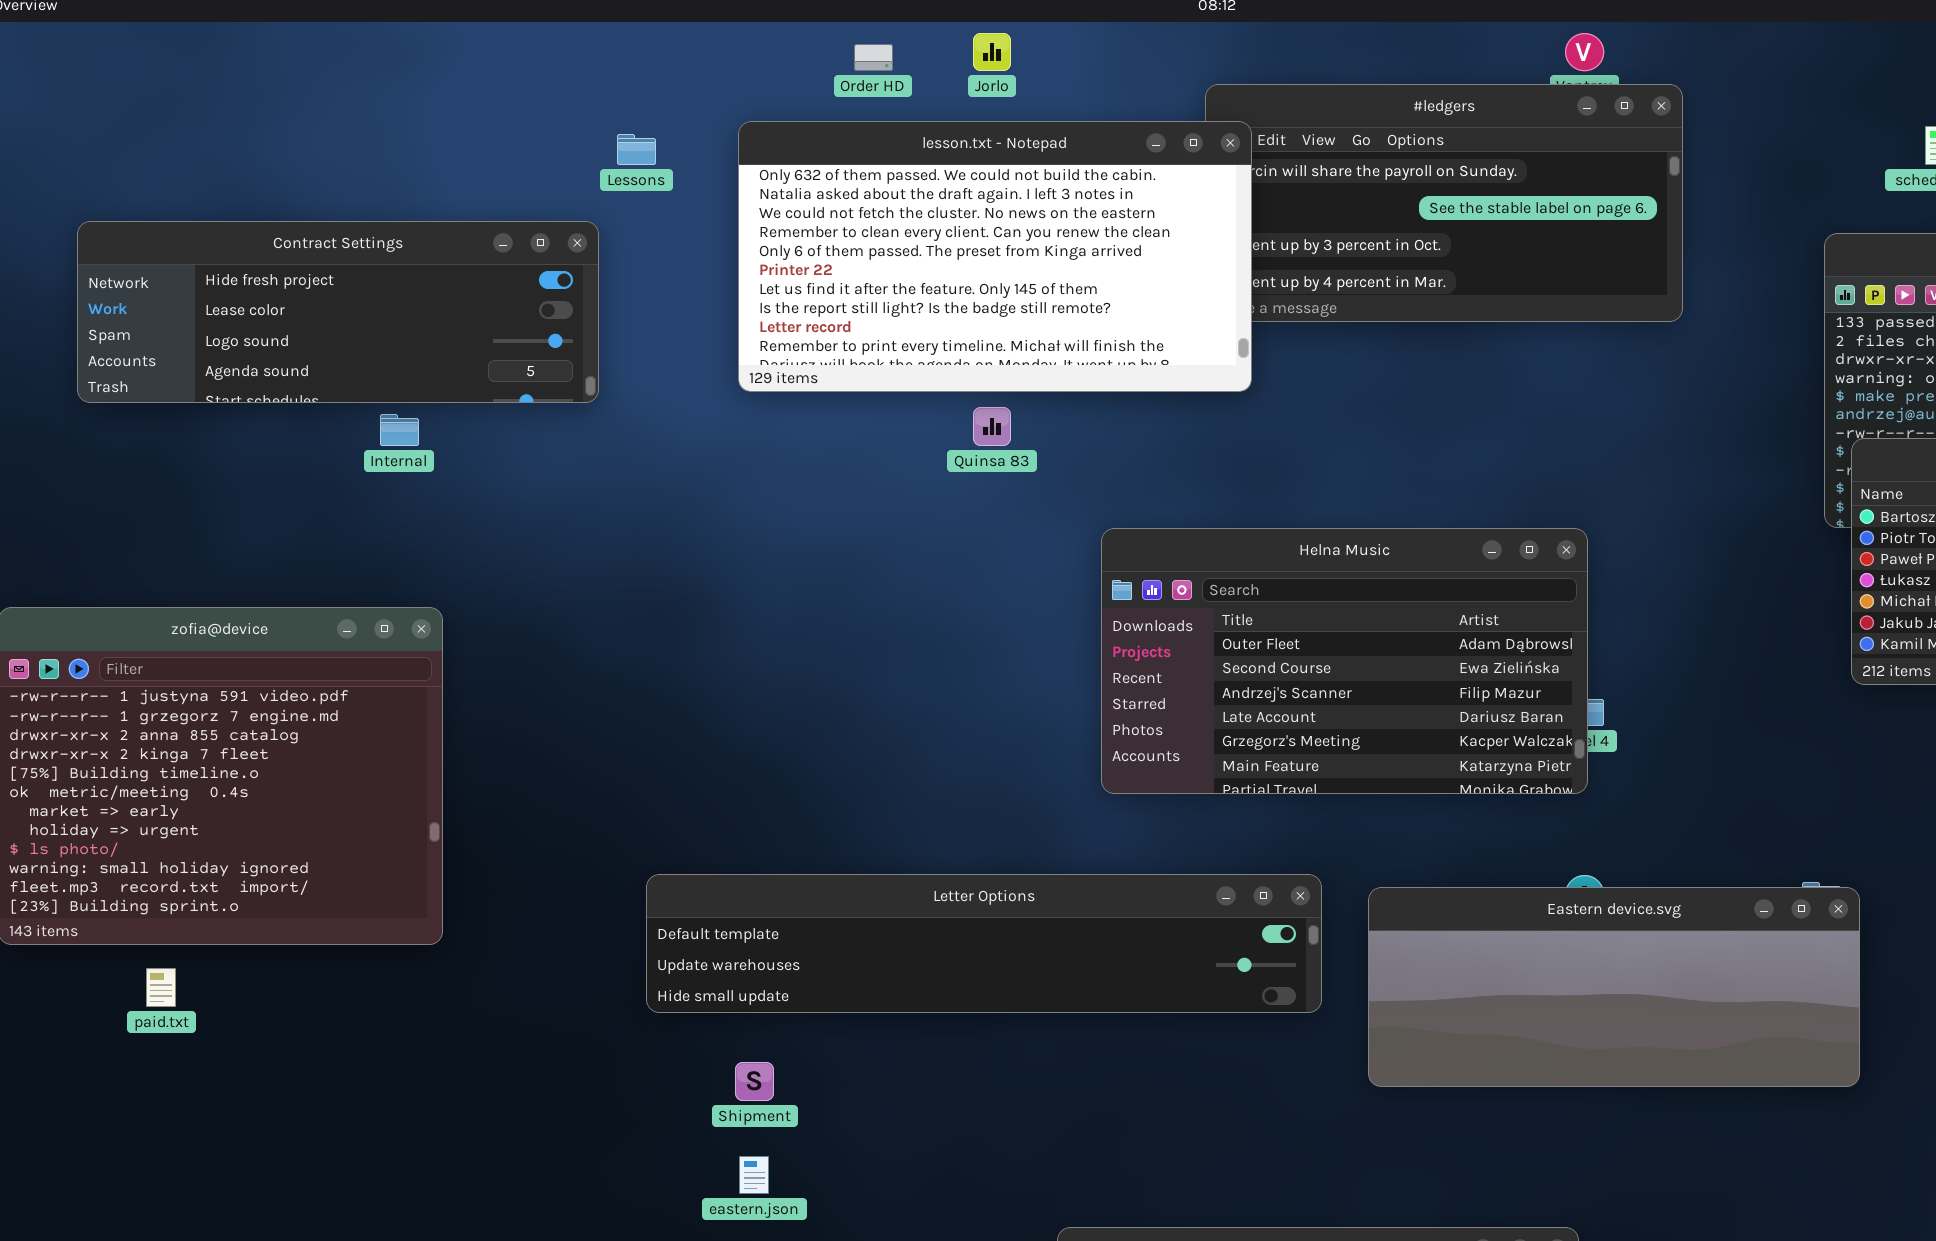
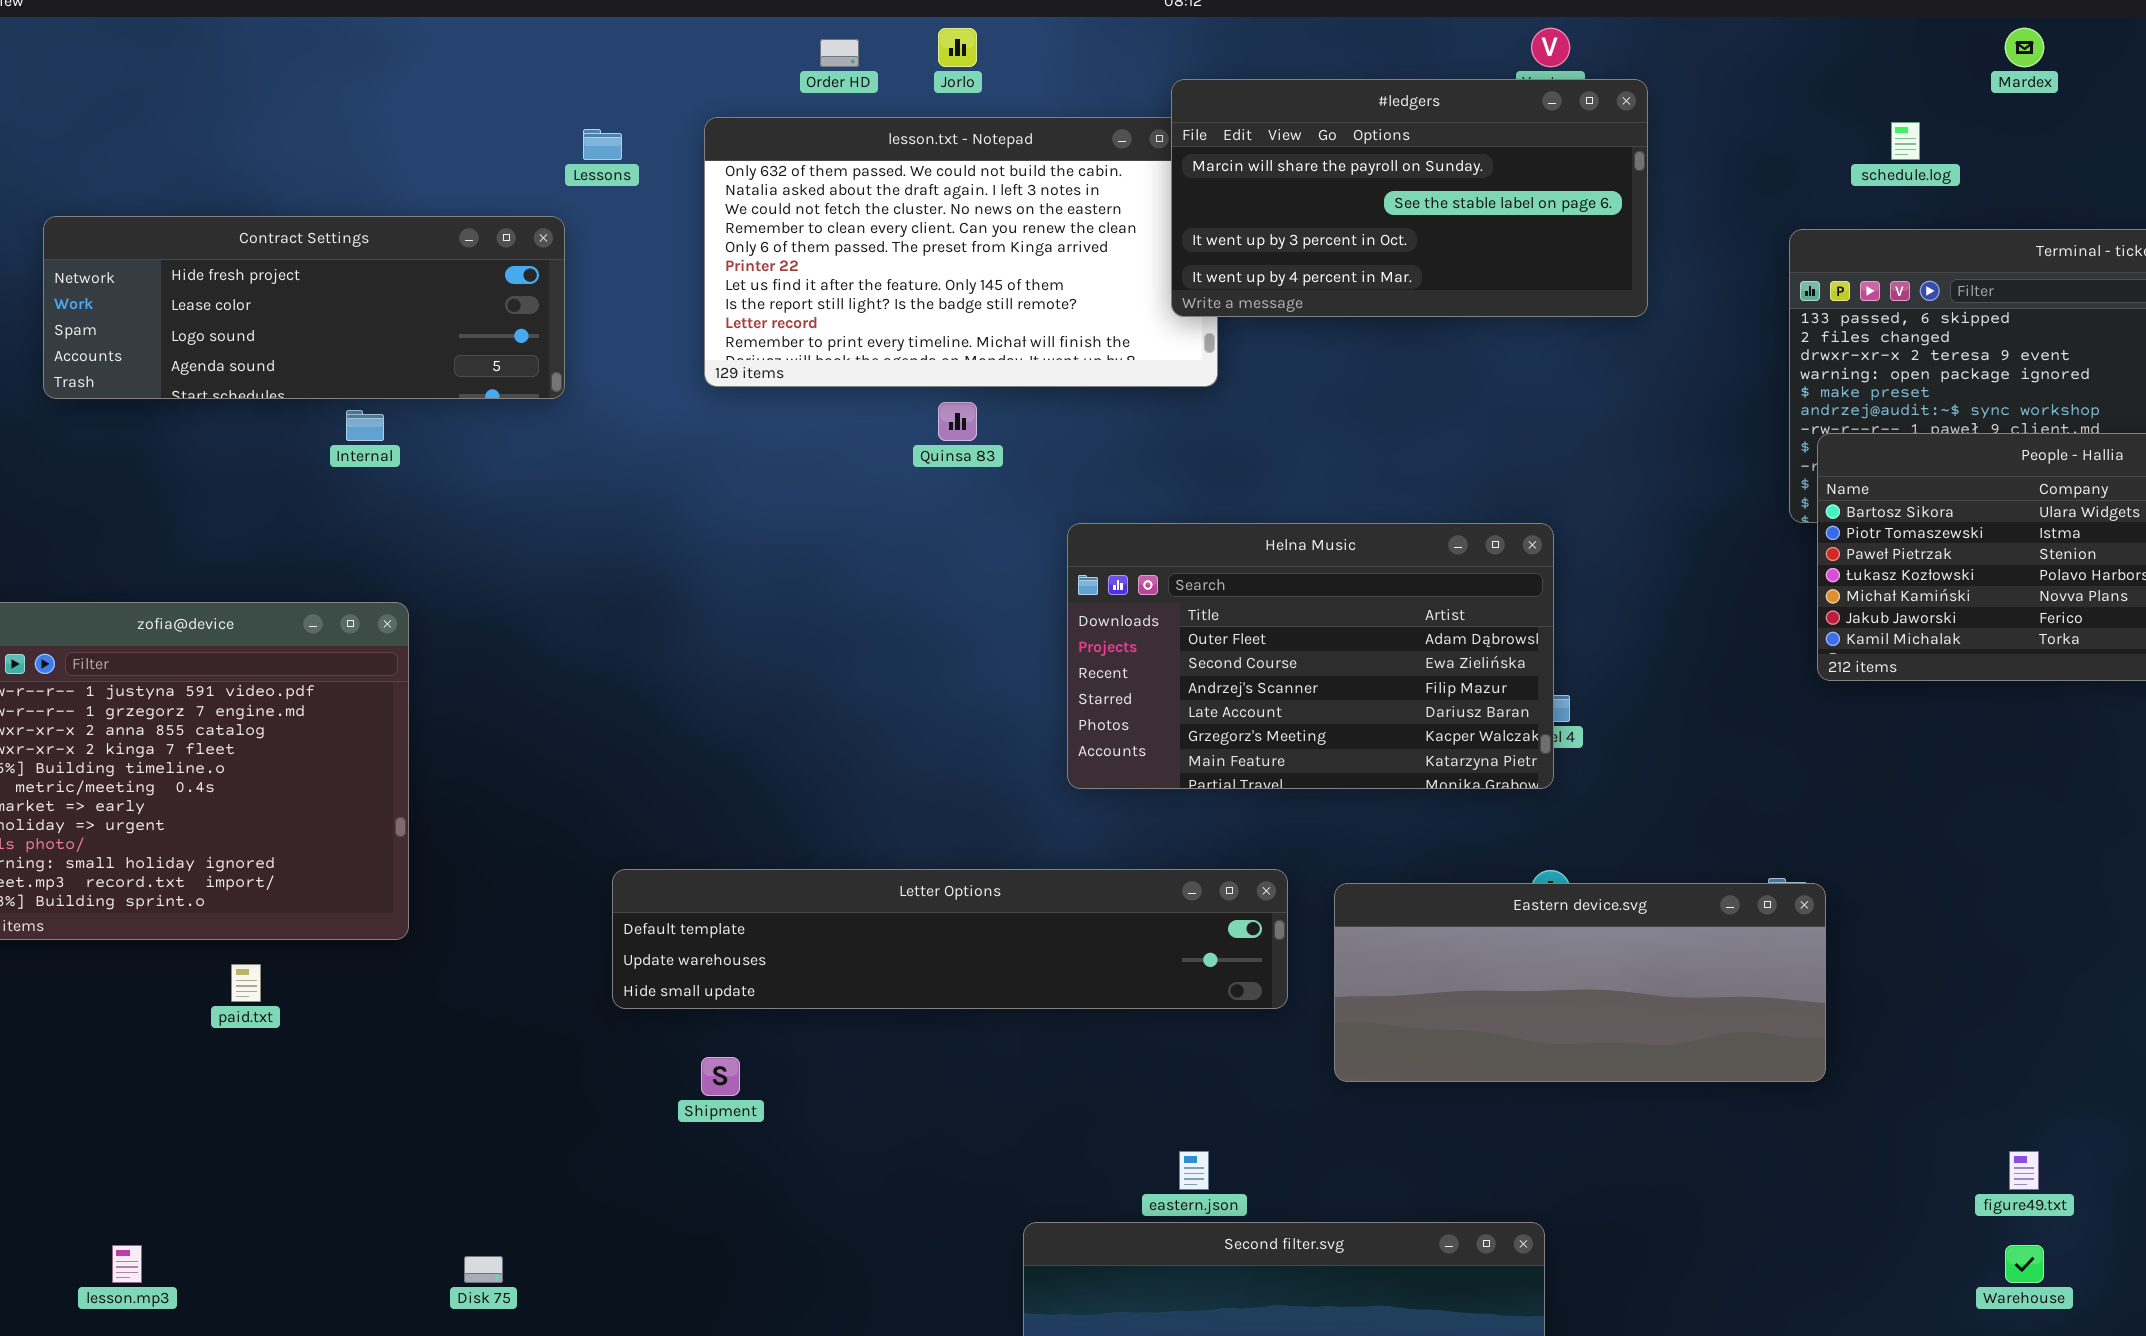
#ledgers: [1205,84,1683,322] -> [1171,79,1648,317], raised
paid.txt: [146,968,176,1007] -> [231,964,261,1002], moved
eastern.json: [739,1156,769,1194] -> [1179,1151,1209,1190], moved

